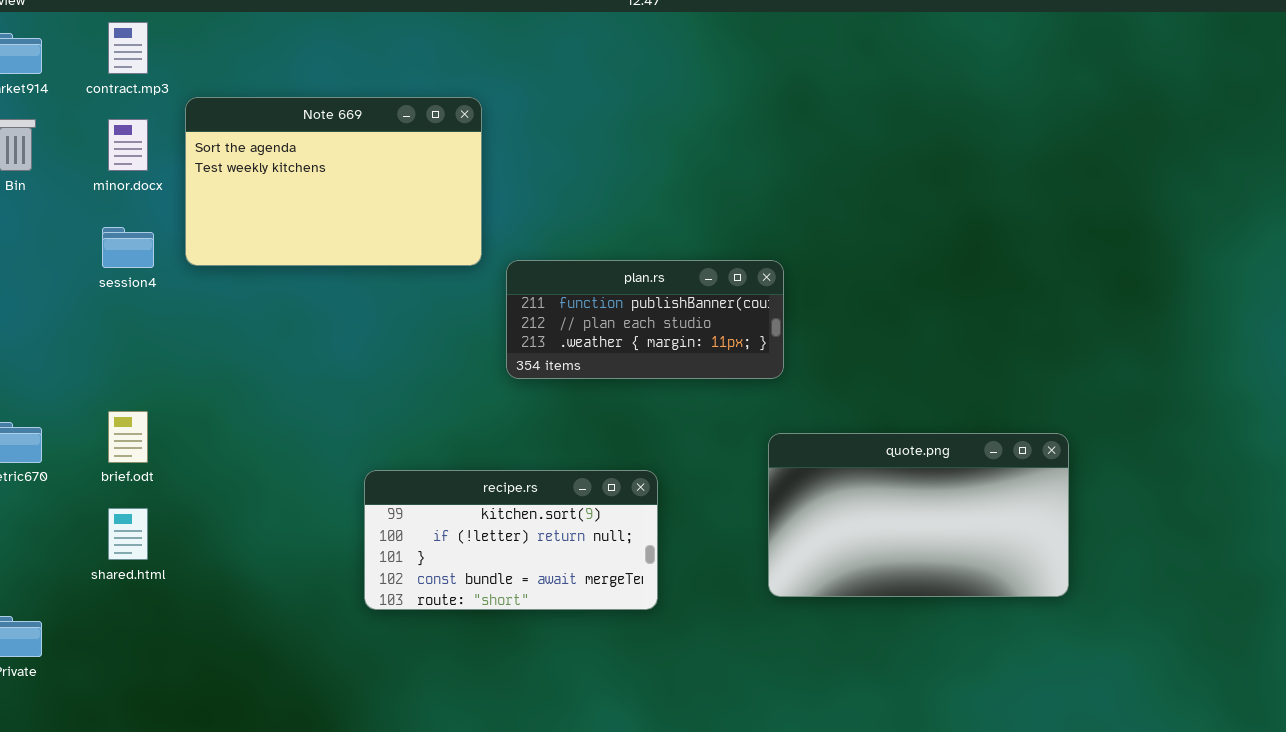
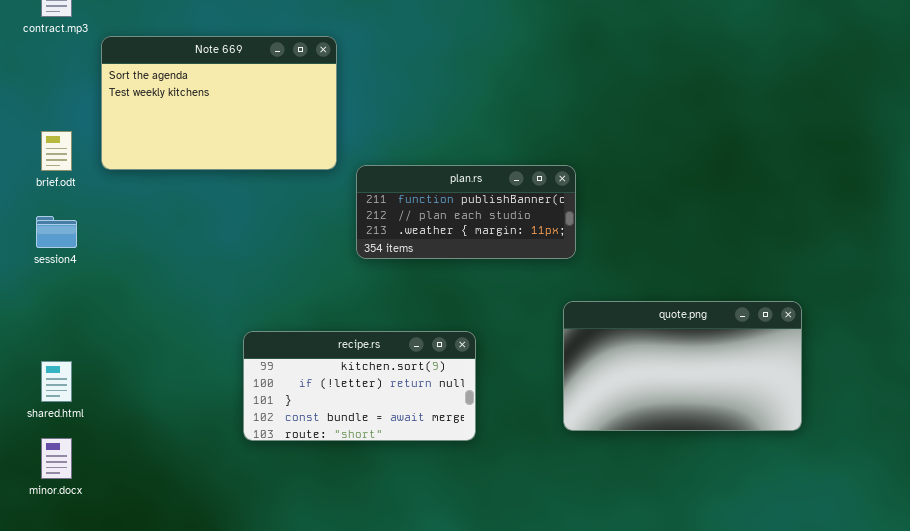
minor.docx: [108,119,148,171] -> [41,438,72,479], moved
session4: [102,227,154,268] -> [36,216,77,248], moved
brief.odt: [108,411,148,463] -> [41,131,72,171], moved

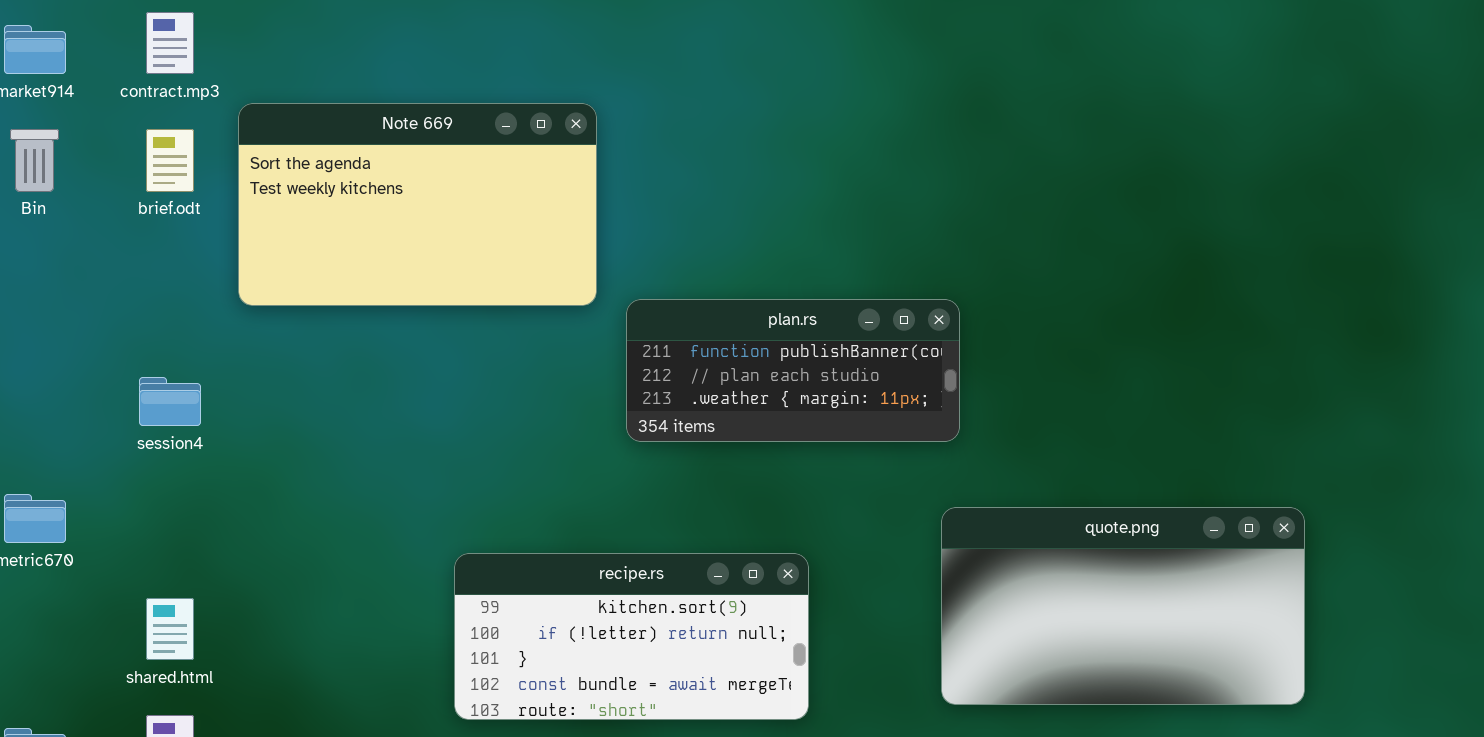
brief.odt: [41,131,72,171] -> [146,129,194,192], moved

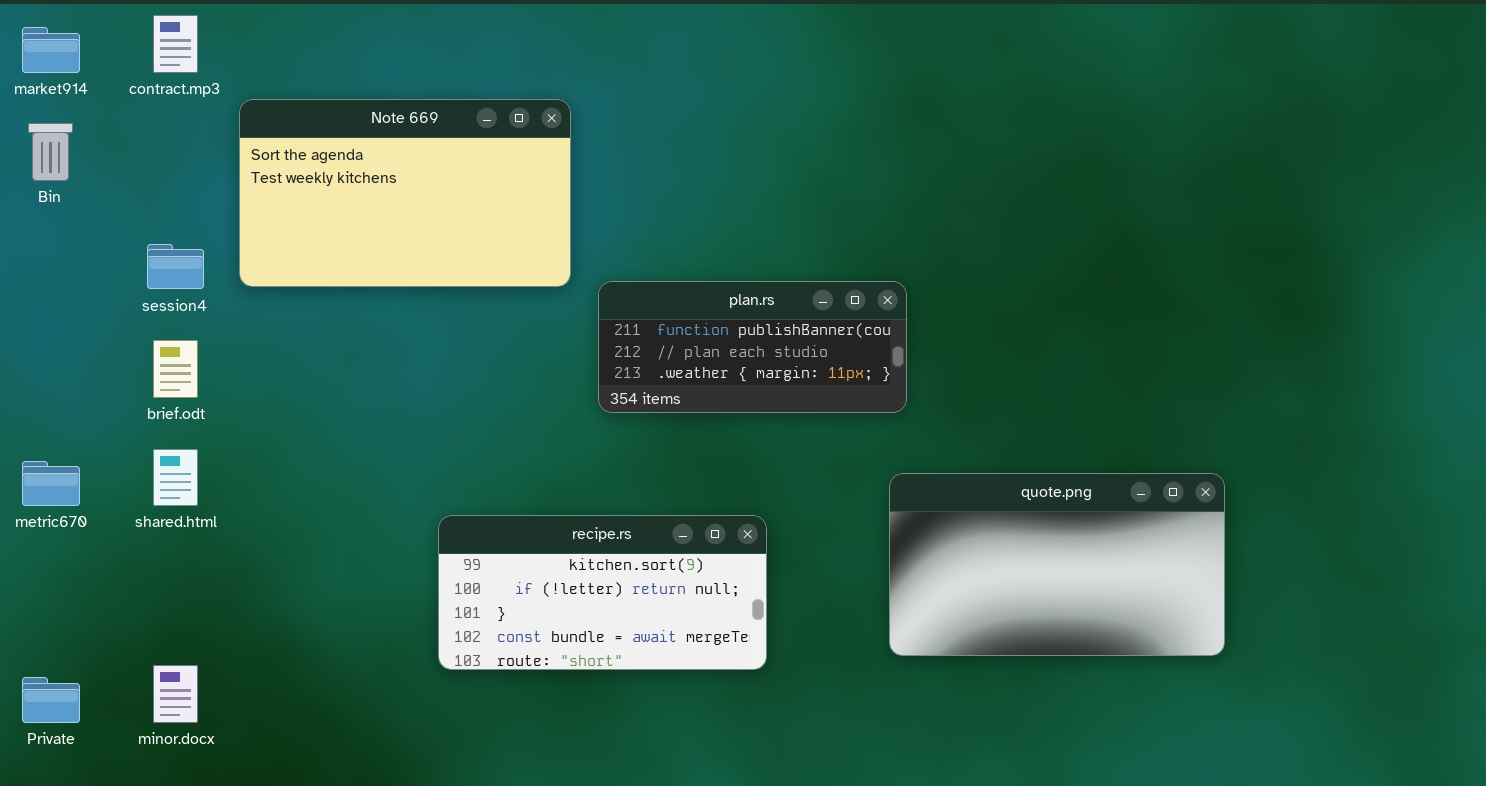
brief.odt: [146,129,194,192] -> [153,340,198,398], moved
session4: [139,377,201,426] -> [147,244,204,289], moved
shared.html: [146,598,194,660] -> [153,449,198,506], moved

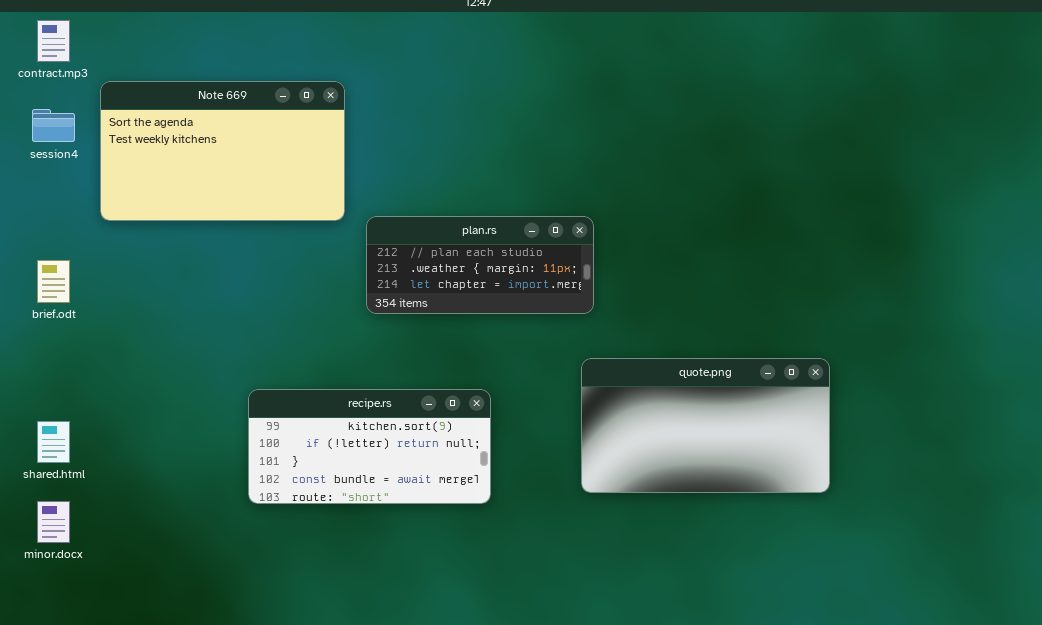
session4: [147,244,204,289] -> [32,109,75,142], moved
plan.rs: [598,281,907,413] -> [366,216,594,314], scrolled down 1 row
shared.html: [153,449,198,506] -> [37,421,70,463], moved

